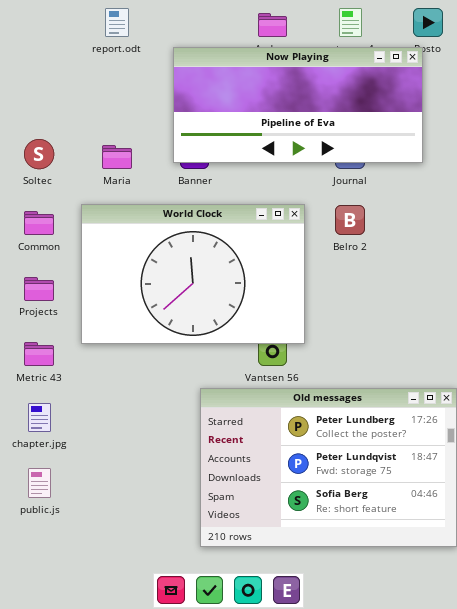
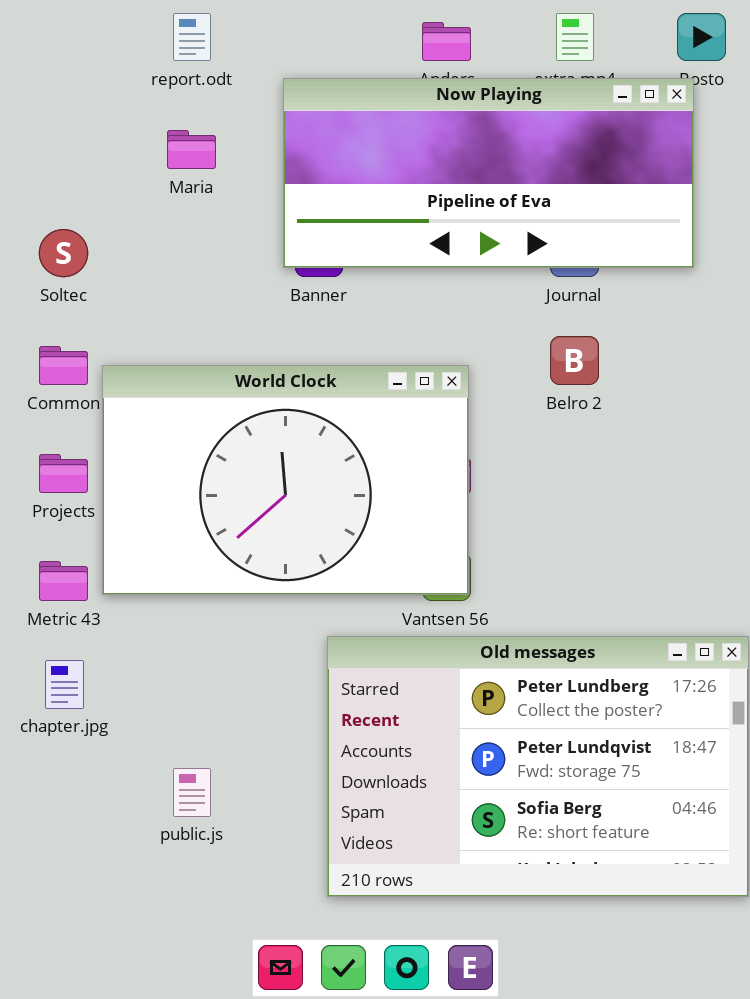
Maria: [102,145,132,169] -> [167,130,216,169], moved
World Clock: [81,204,305,344] -> [102,365,469,595], moved
public.js: [28,468,51,498] -> [173,768,211,817], moved

